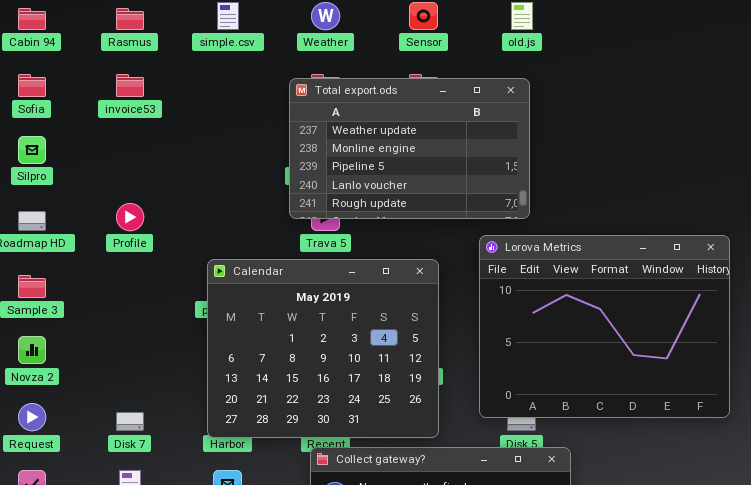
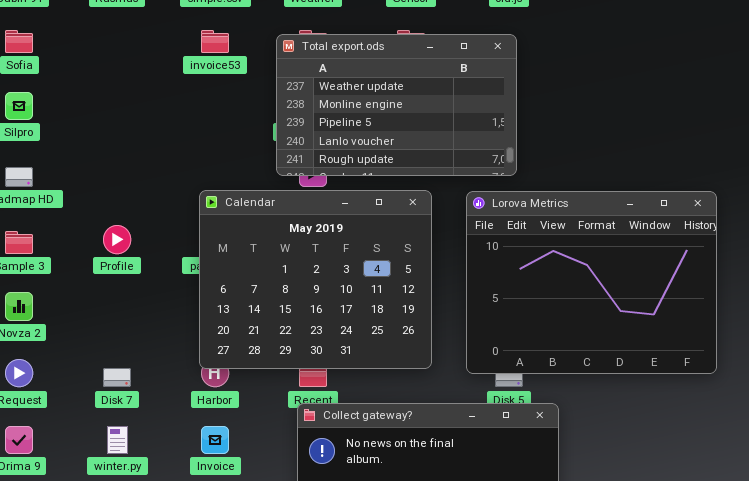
invoice53: [116,74,144,97] -> [201,30,229,53], moved
Profile: [116,203,144,231] -> [103,225,131,254], moved
Calendar: [207,259,439,438] -> [199,190,432,369], moved

